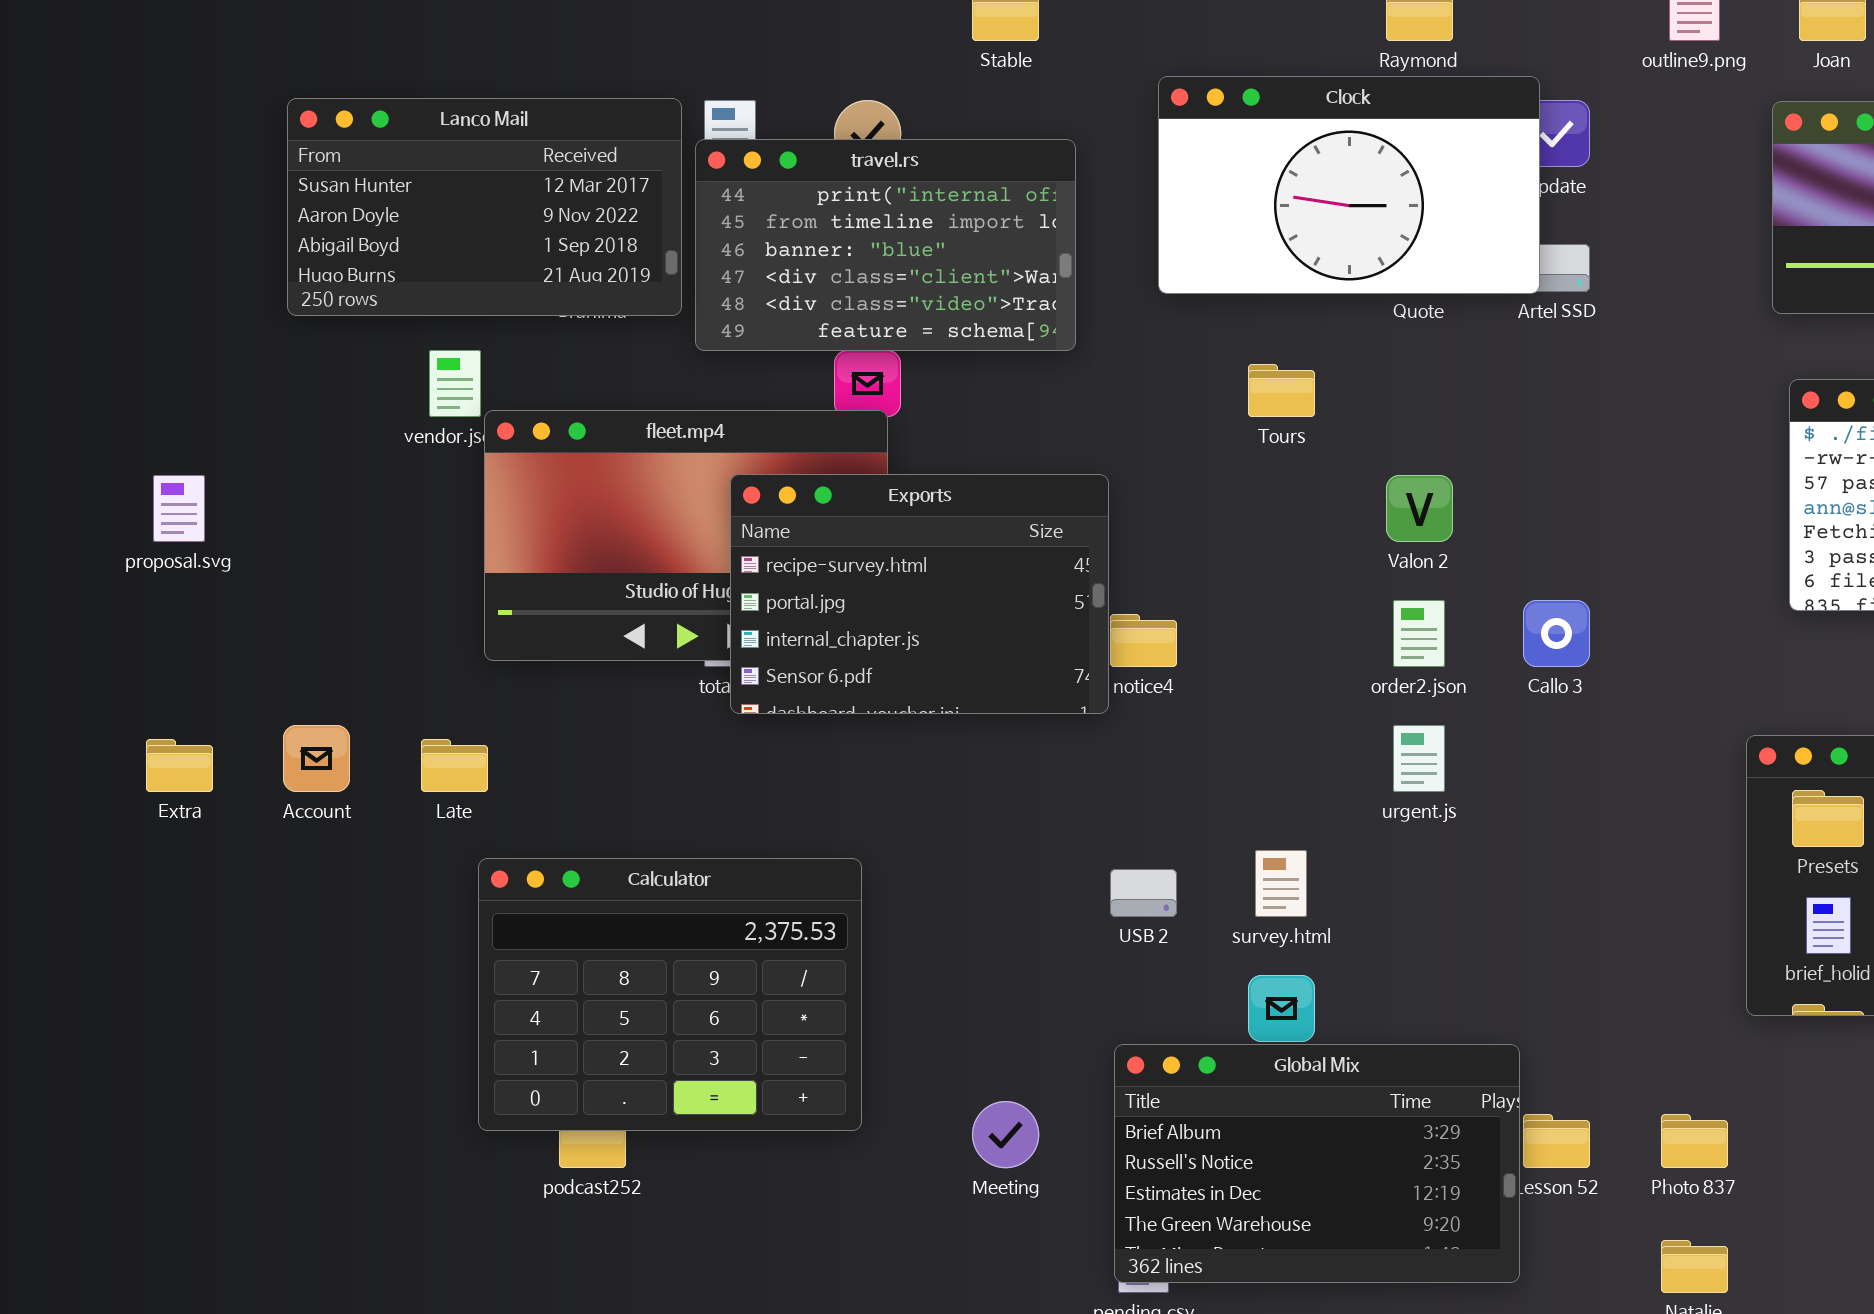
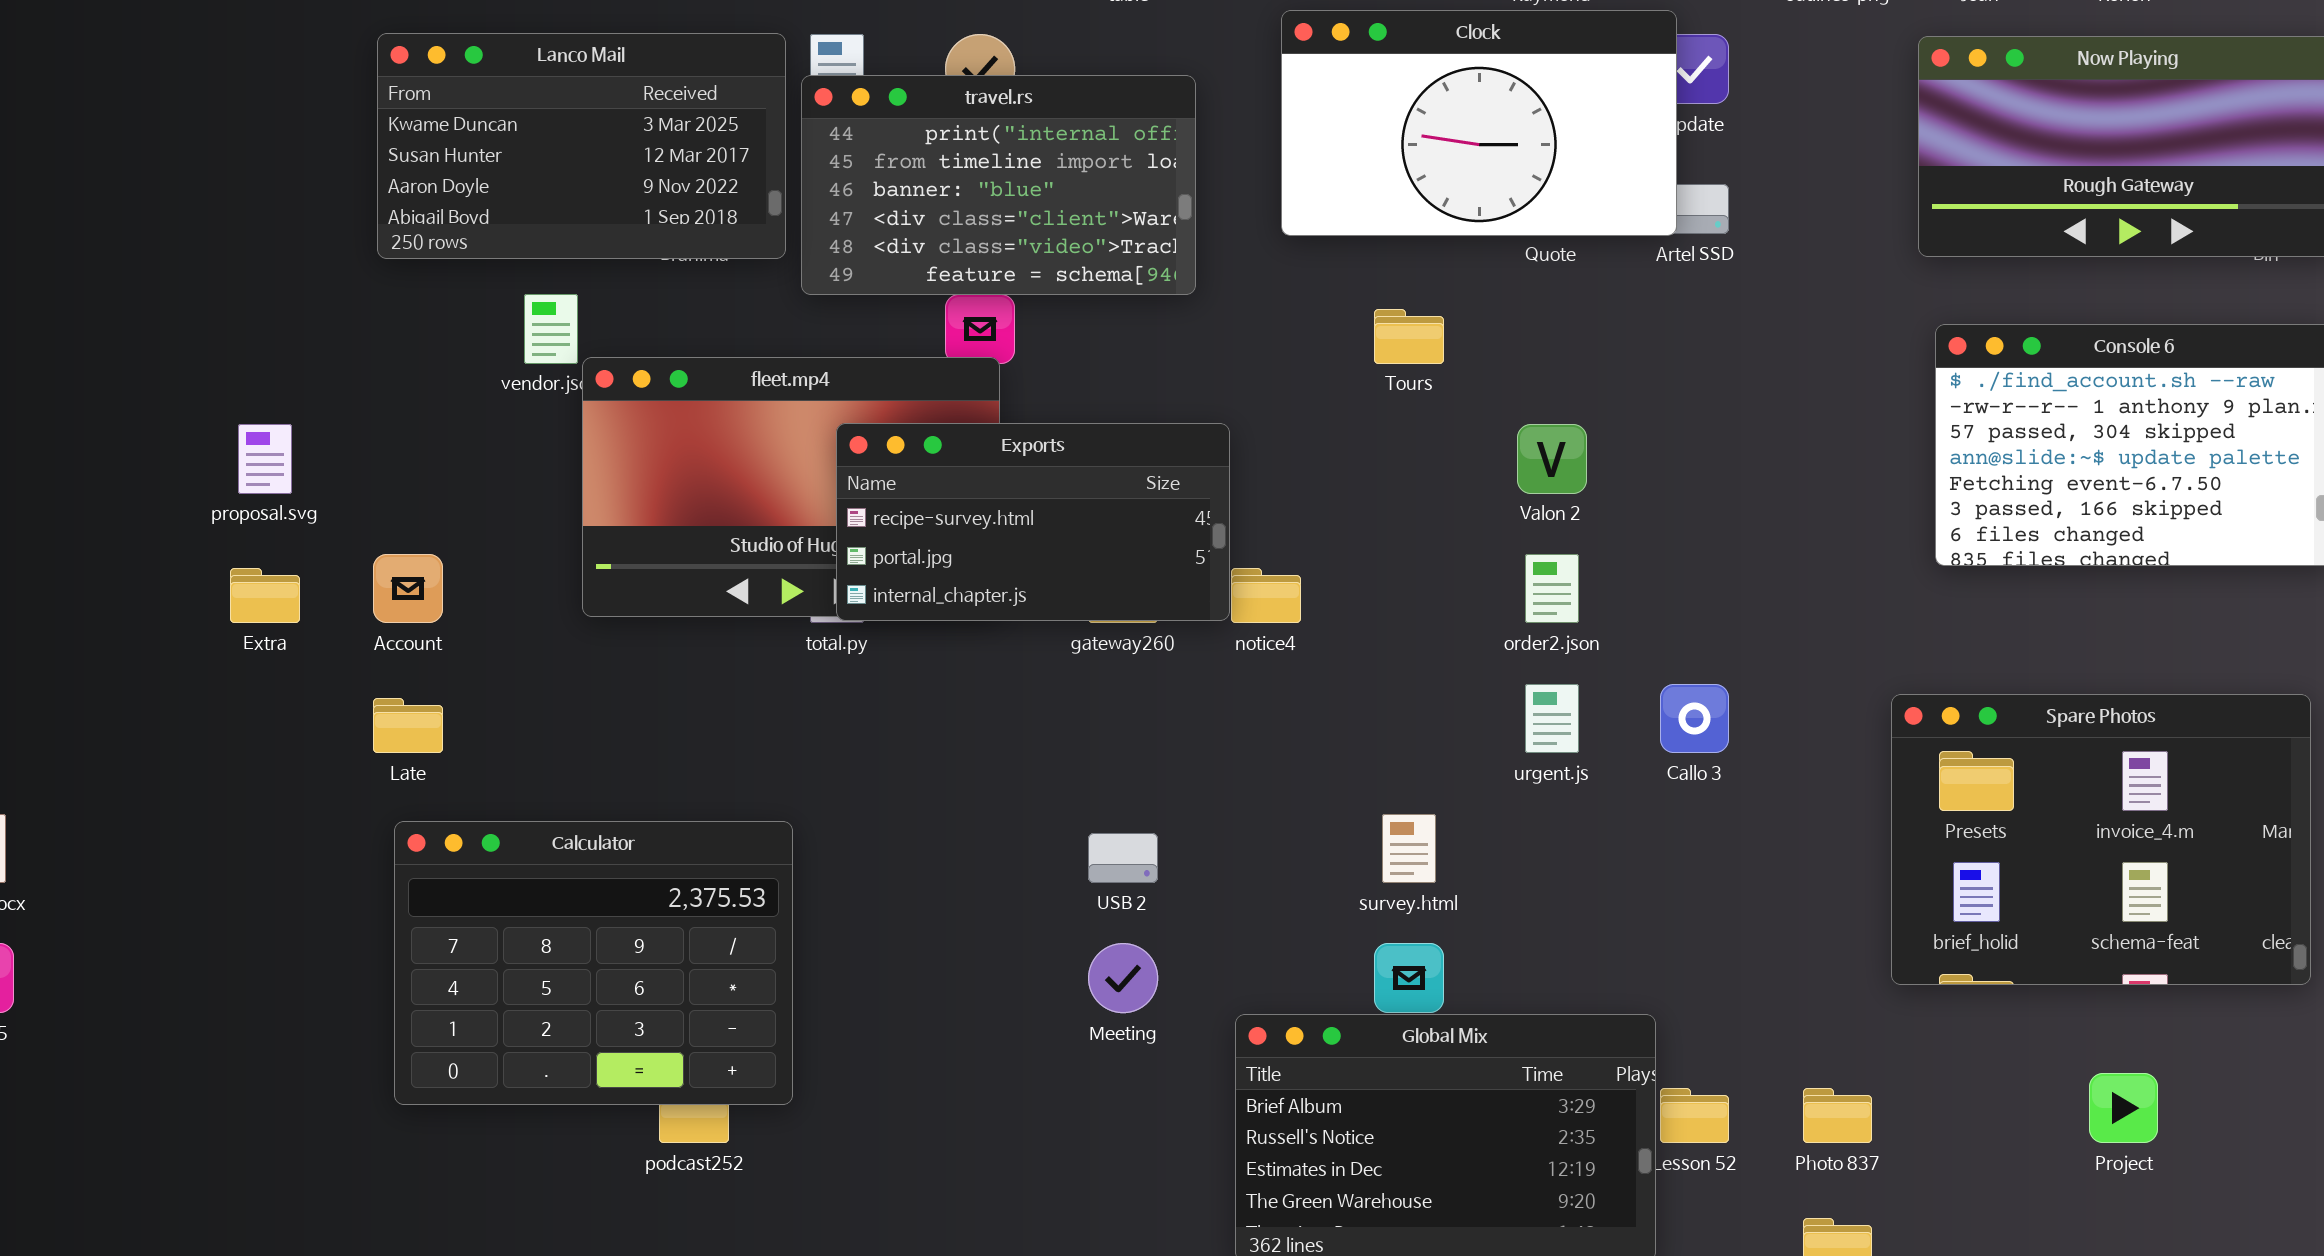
Lanco Mail: [287,98,682,316] -> [377,33,786,259], scrolled up 1 row
Exports: [730,474,1109,714] -> [836,423,1230,621], resized
Callo 3: [1523,600,1590,667] -> [1660,684,1729,753], moved
Account: [283,725,350,792] -> [373,554,443,623], moved
Extra: [146,739,213,792] -> [230,568,300,623], moved
Late: [421,739,488,792] -> [373,698,443,753], moved
Calculator: [478,858,862,1131] -> [394,821,793,1105], moved
USB 2: [1110,869,1177,917] -> [1088,833,1158,883], moved
Meeting: [972,1101,1039,1168] -> [1088,943,1158,1013], moved

